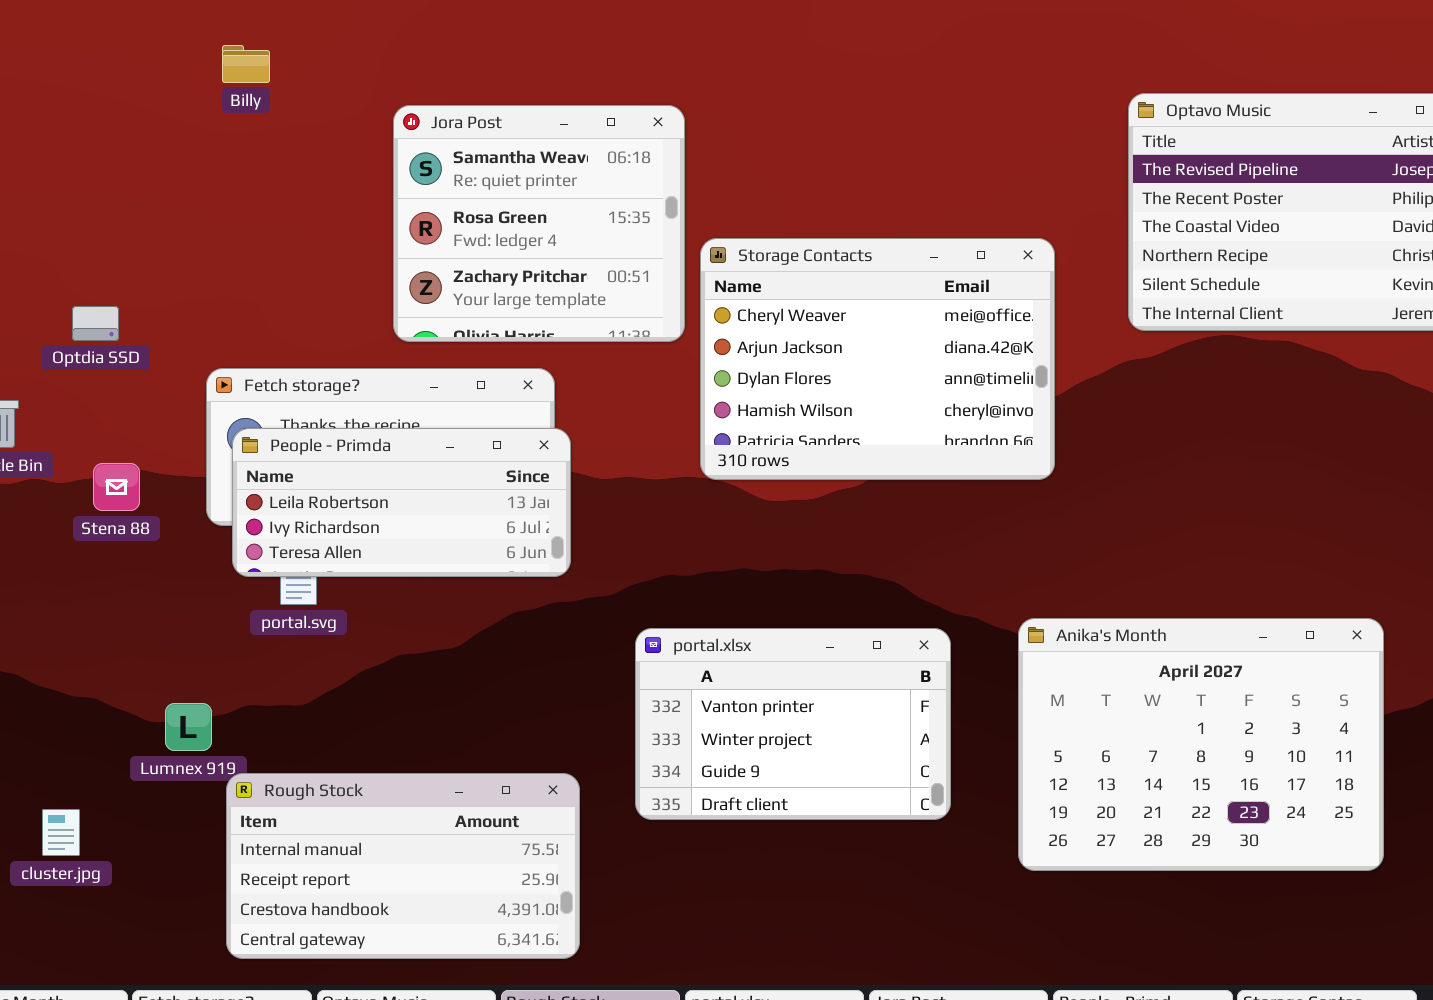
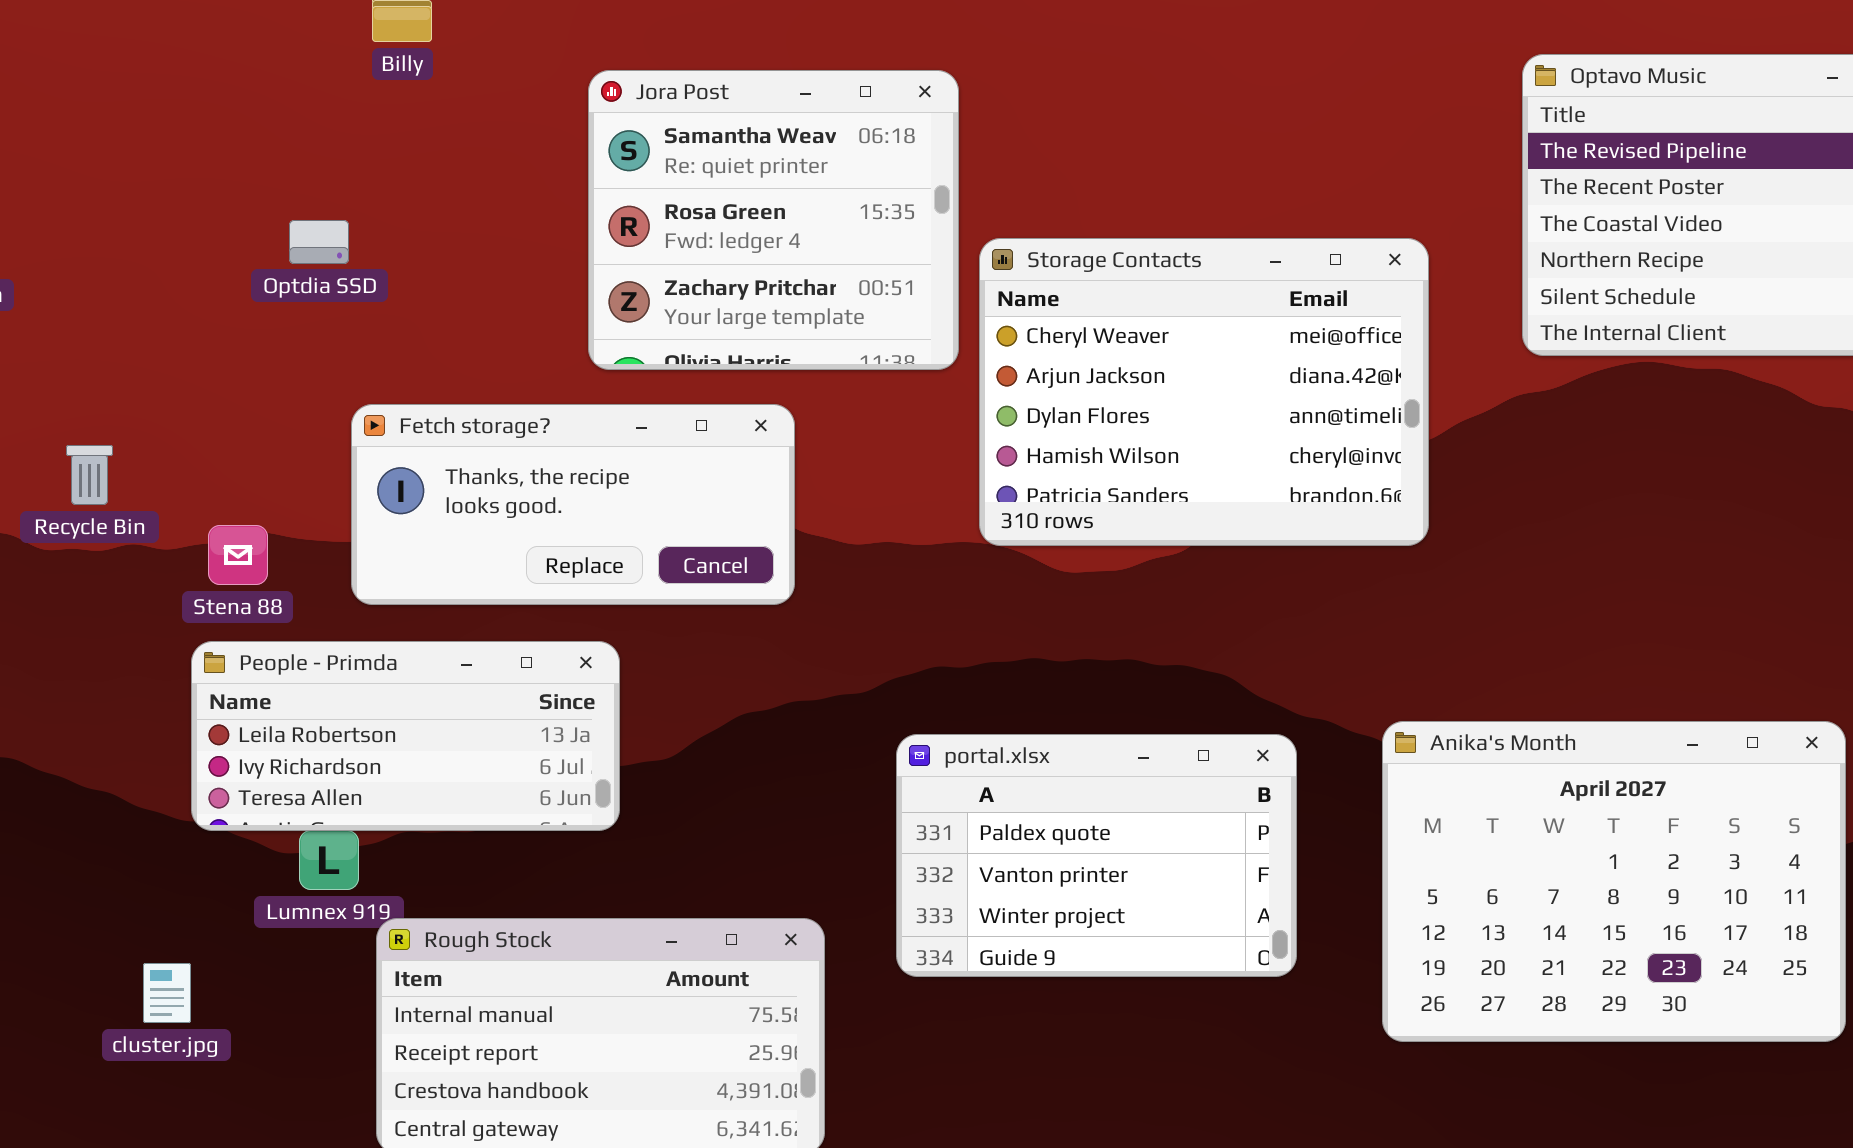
Optdia SSD: [72,306,119,341] -> [289,220,349,264], moved
People - Primda: [232,428,571,577] -> [191,641,620,831], moved
portal.xlsx: [635,628,951,820] -> [896,734,1297,977], scrolled up 1 row

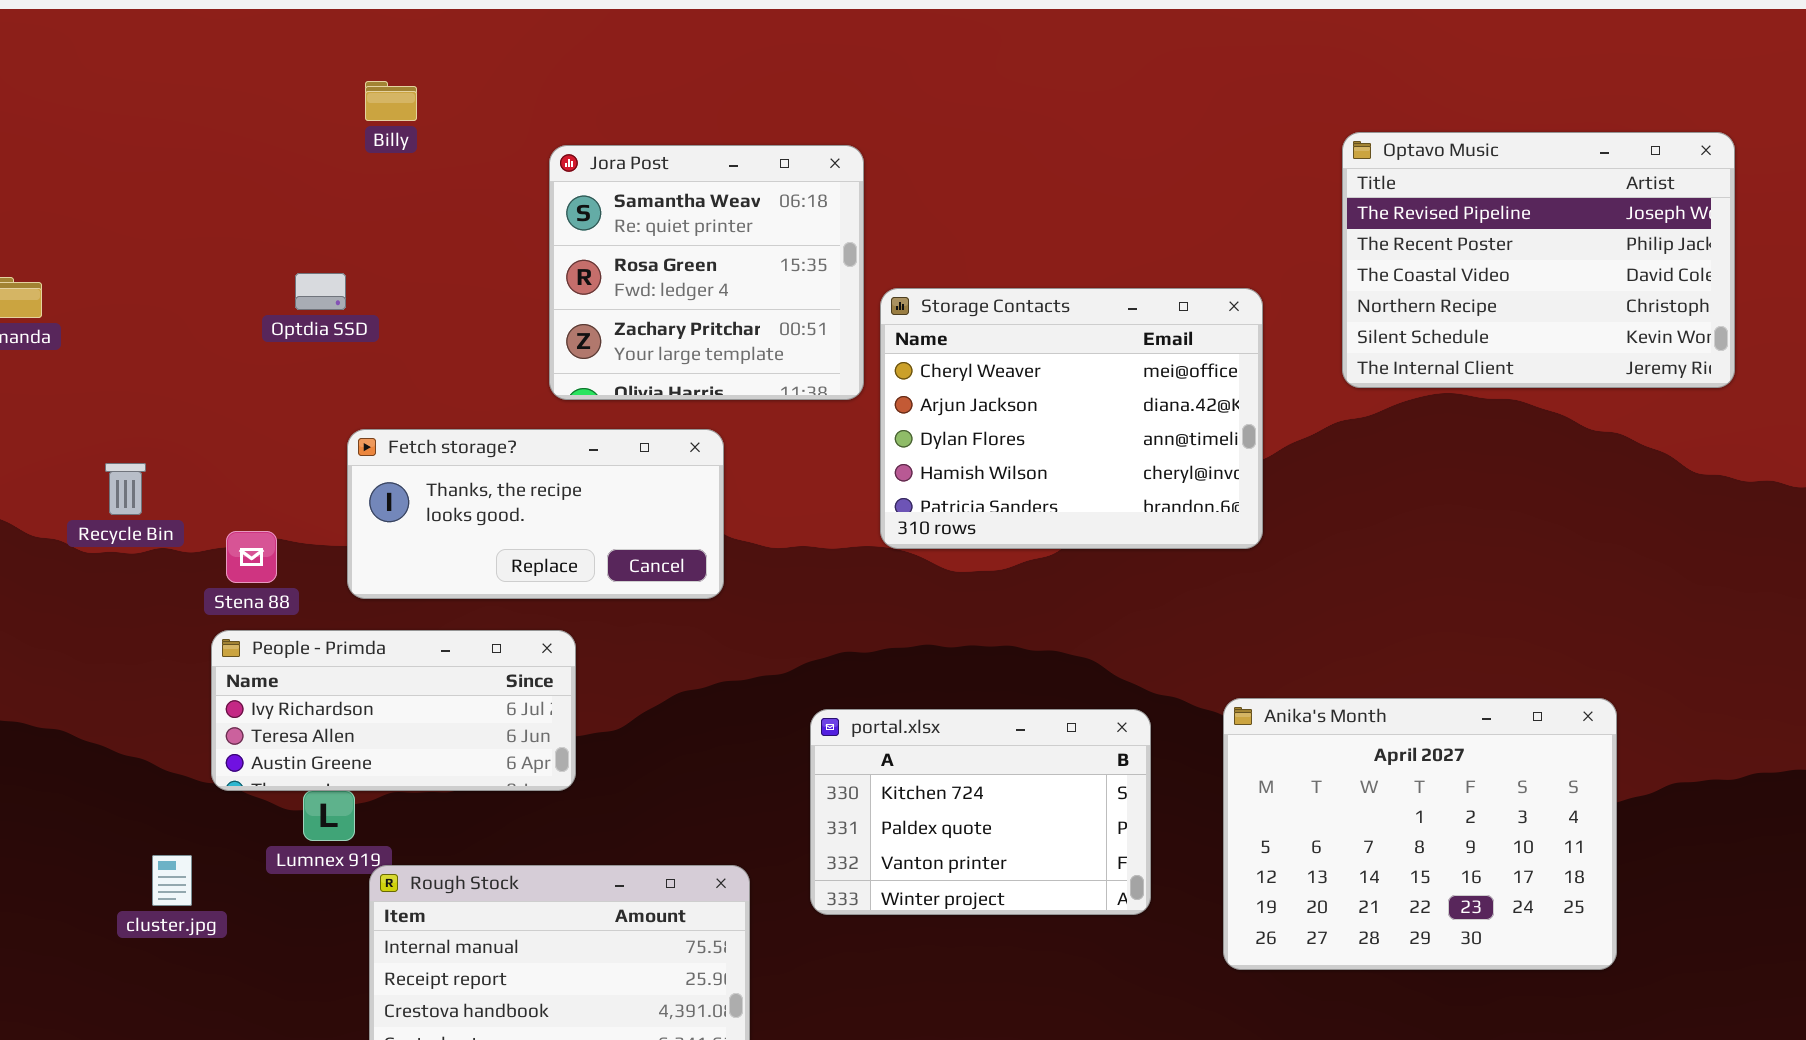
People - Primda: [191,641,620,831] -> [211,630,576,791], scrolled down 1 row
portal.xlsx: [896,734,1297,977] -> [810,709,1151,915], scrolled up 1 row
cluster.jpg: [143,963,191,1023] -> [152,855,192,906], moved

